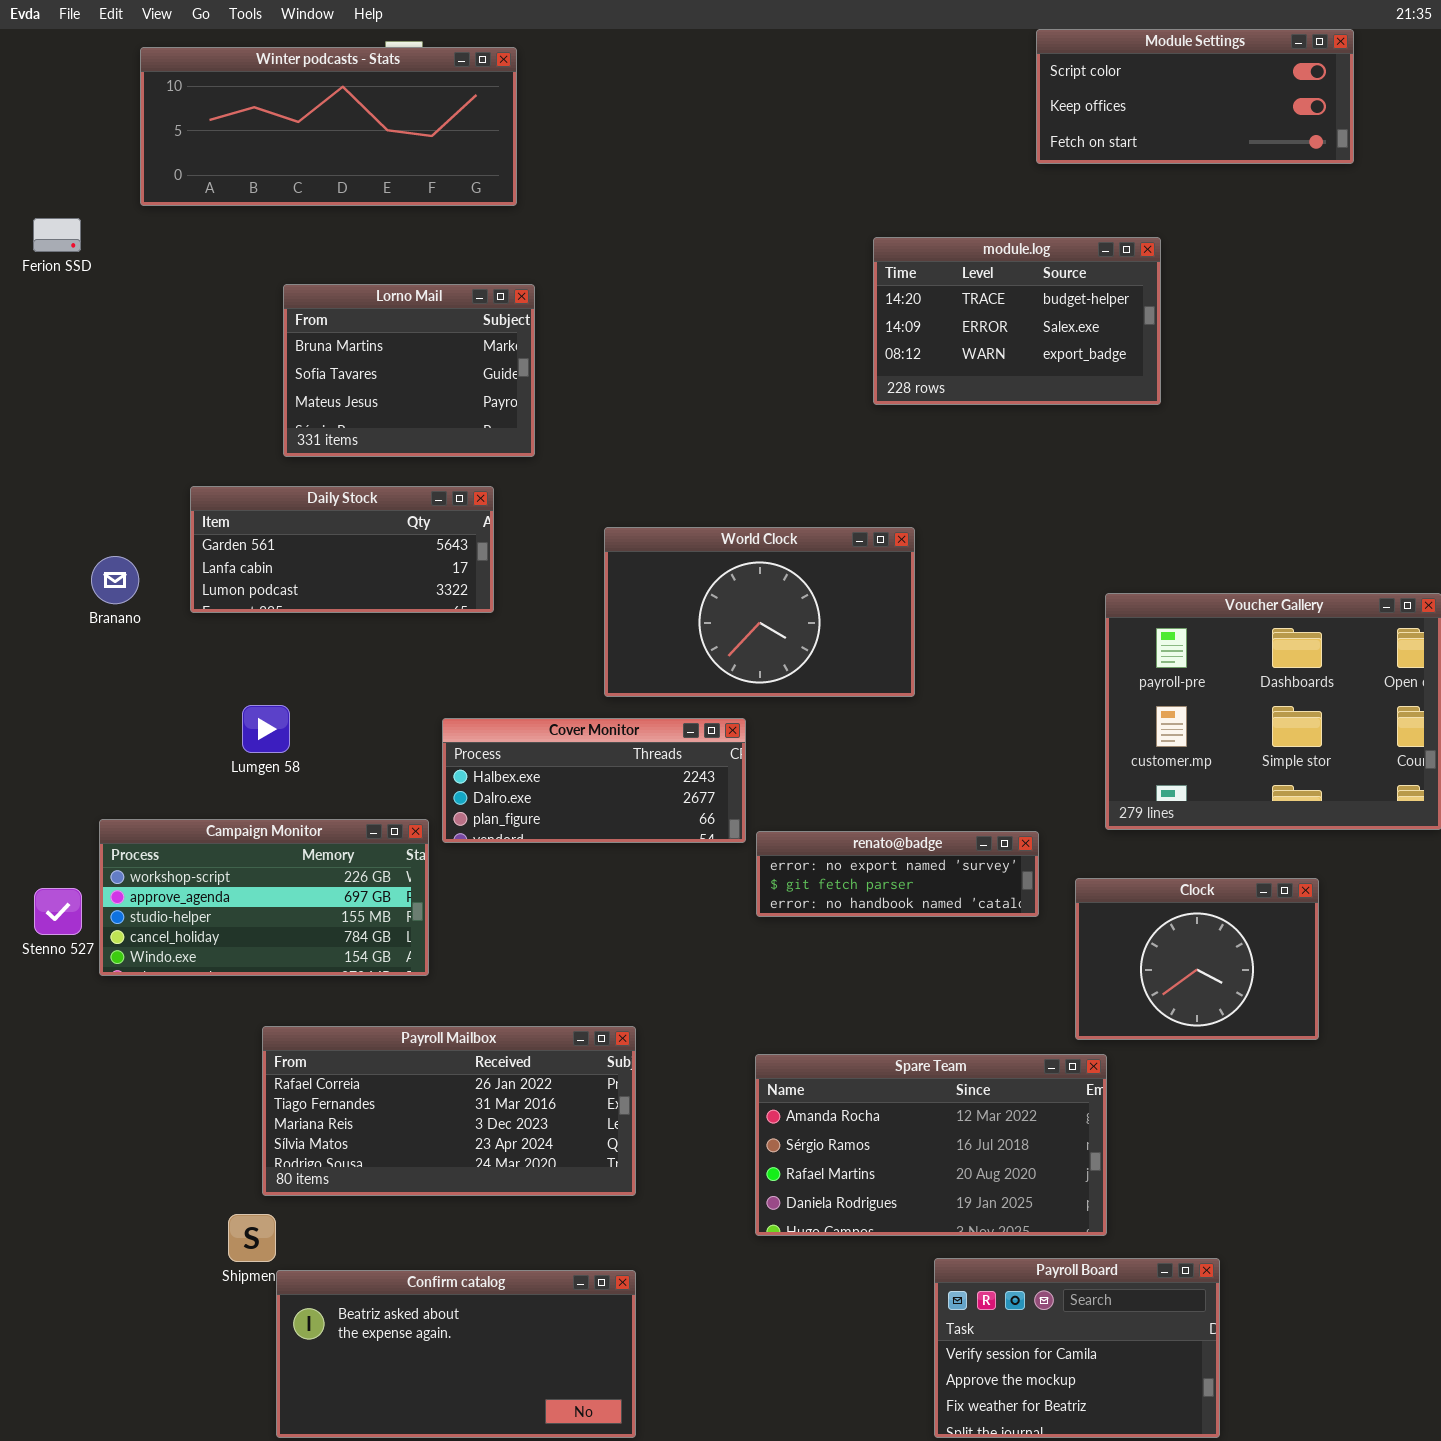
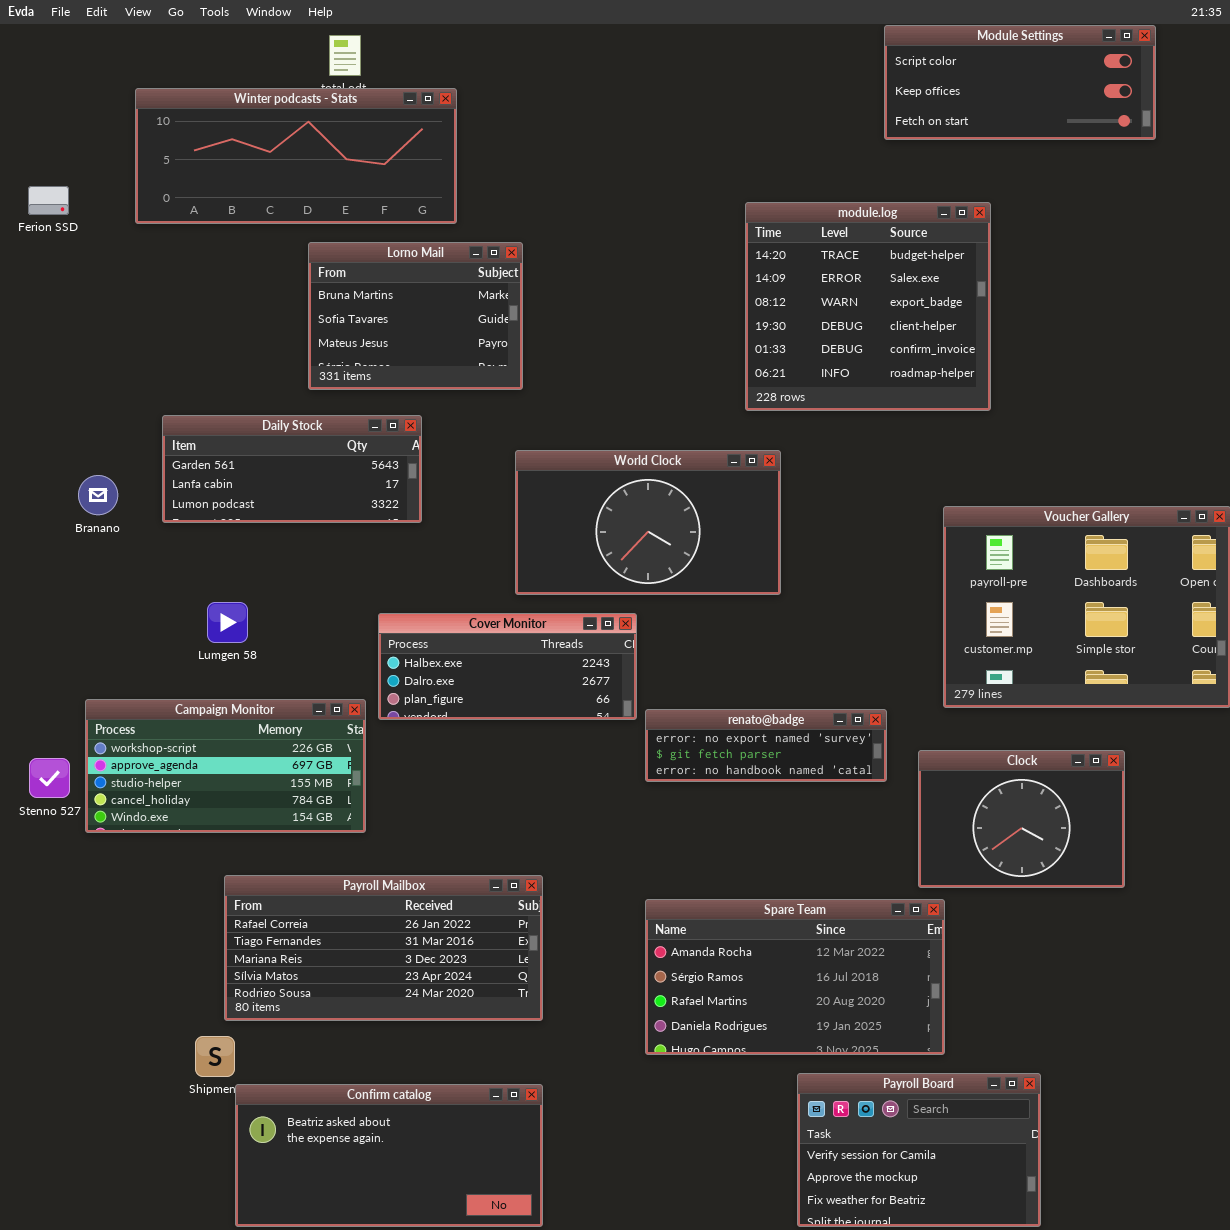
Winter podcasts - Stats: [140,47,517,206] -> [135,88,457,224], moved
module.log: [873,237,1161,405] -> [745,202,991,411], resized
Lorno Mail: [283,284,535,457] -> [308,242,523,390], moved

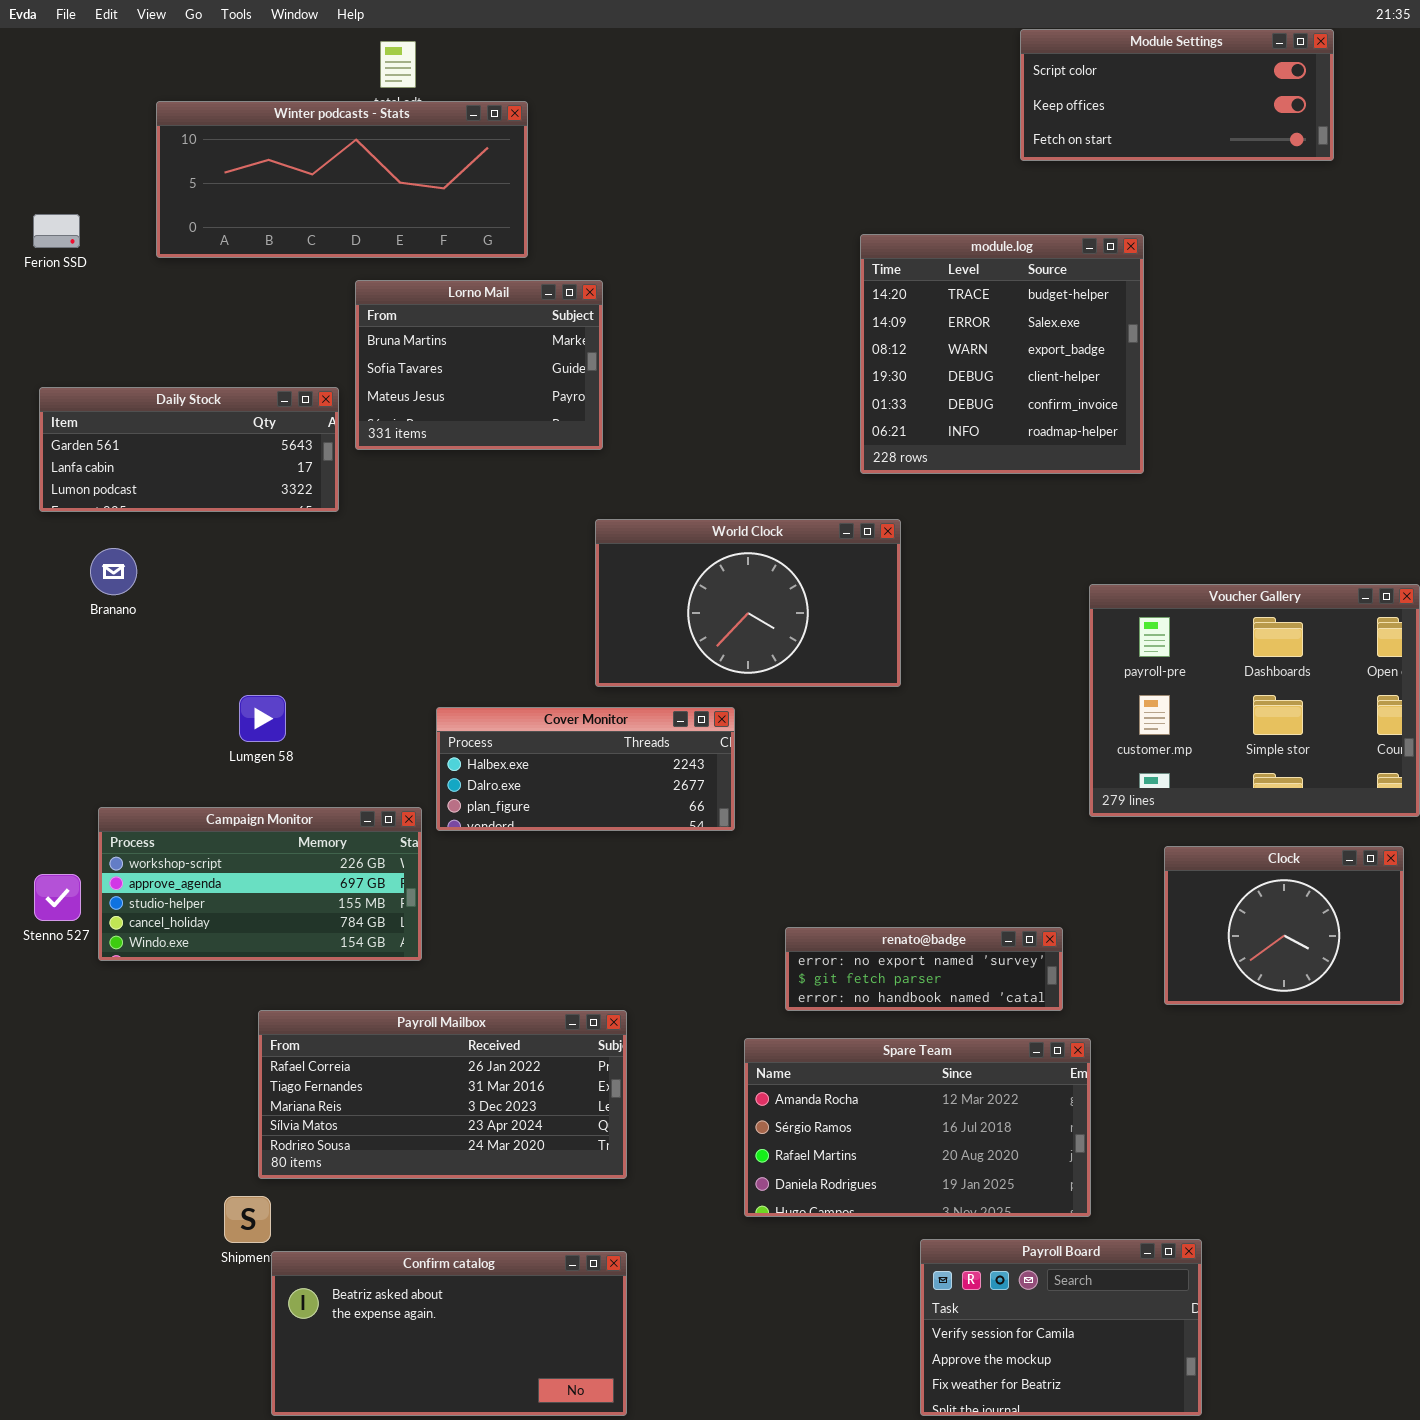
Daily Stock: [162,415,422,523] -> [39,387,339,512], moved
renato@badge: [645,709,887,782] -> [785,927,1063,1011], moved
Clock: [918,750,1125,888] -> [1164,846,1404,1005], moved

